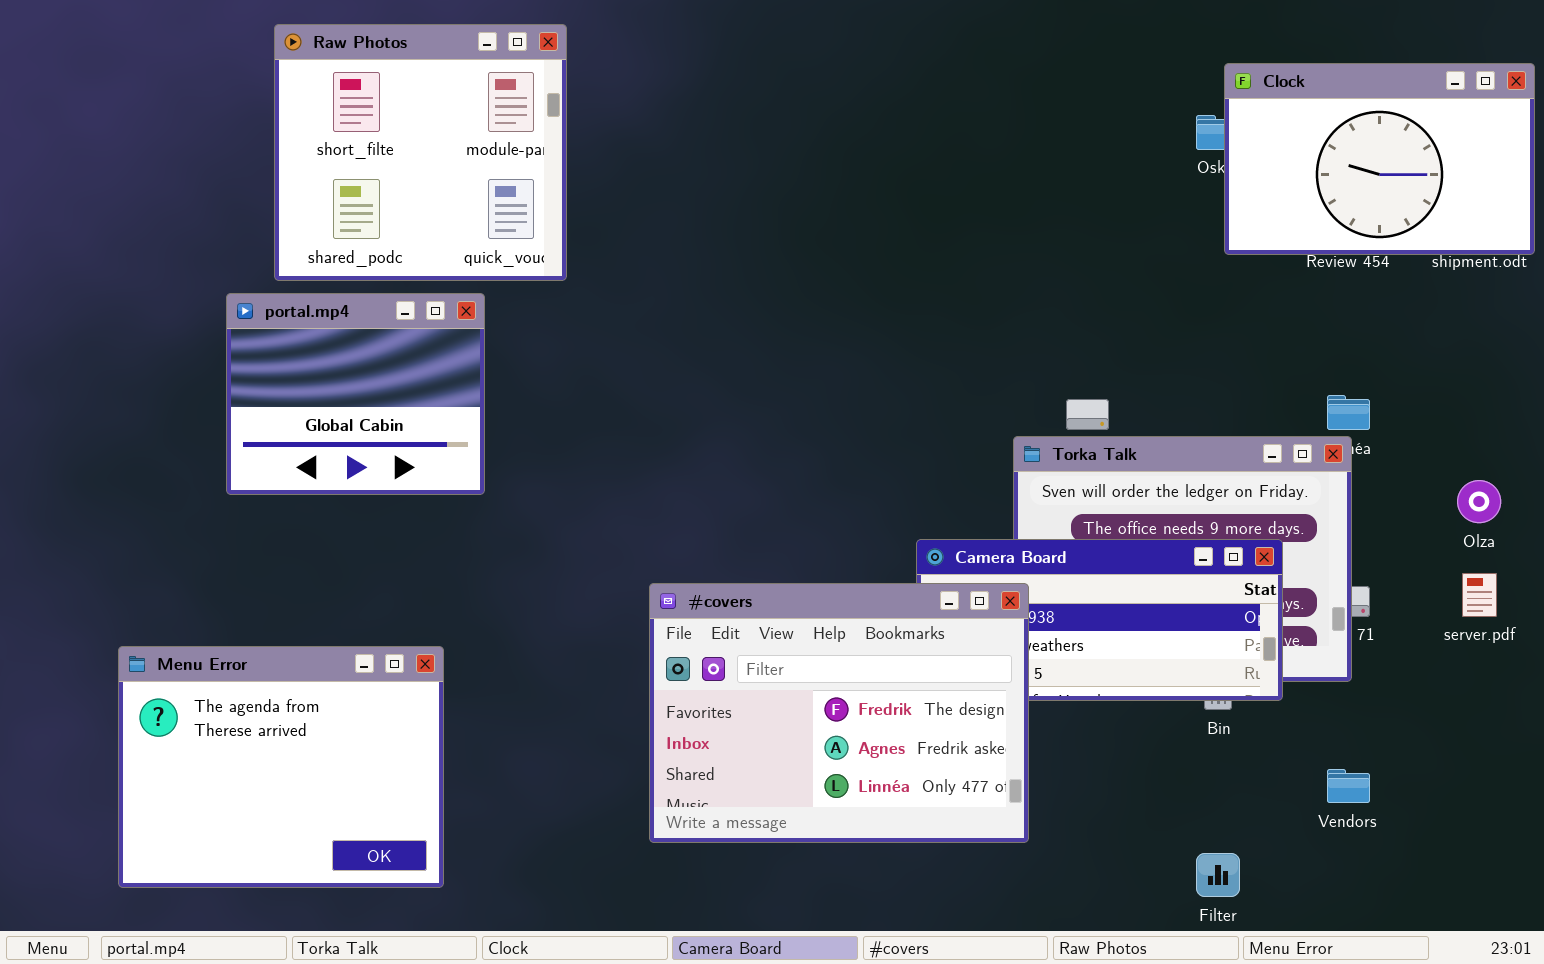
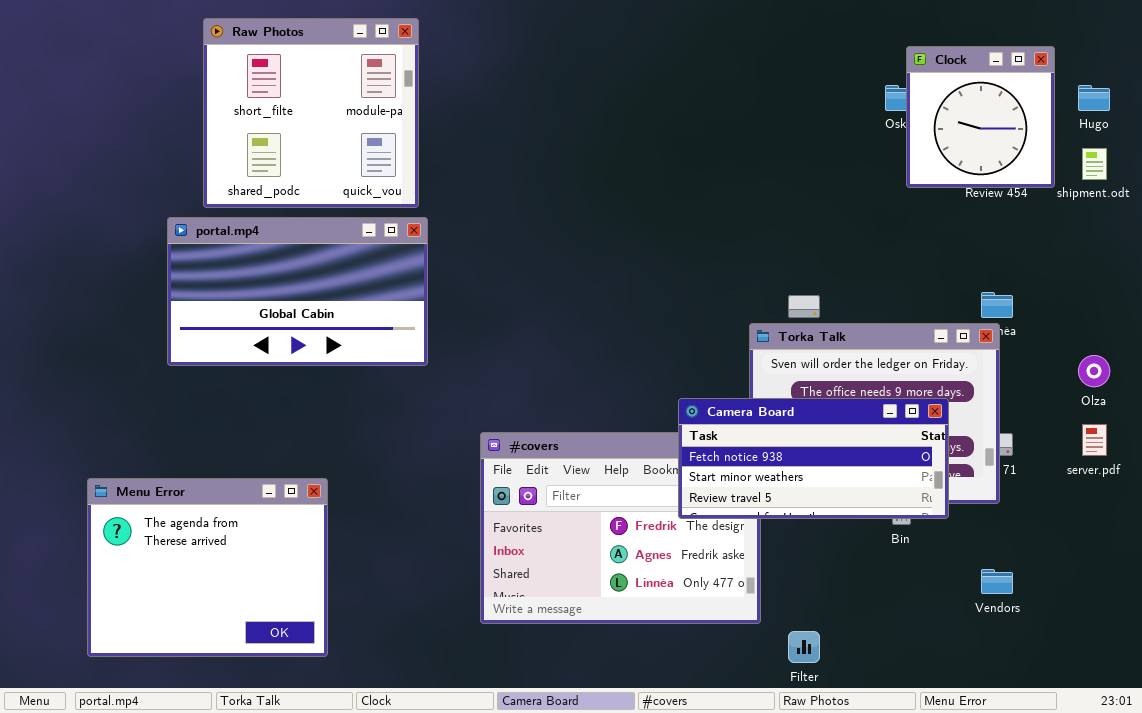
Clock: [1224,63,1535,255] -> [906,46,1055,188], resized
portal.mp4: [226,293,485,495] -> [167,217,428,366], resized
Camera Board: [916,539,1283,701] -> [678,398,949,519], raised
Filter: [1196,853,1240,897] -> [788,631,820,663], moved

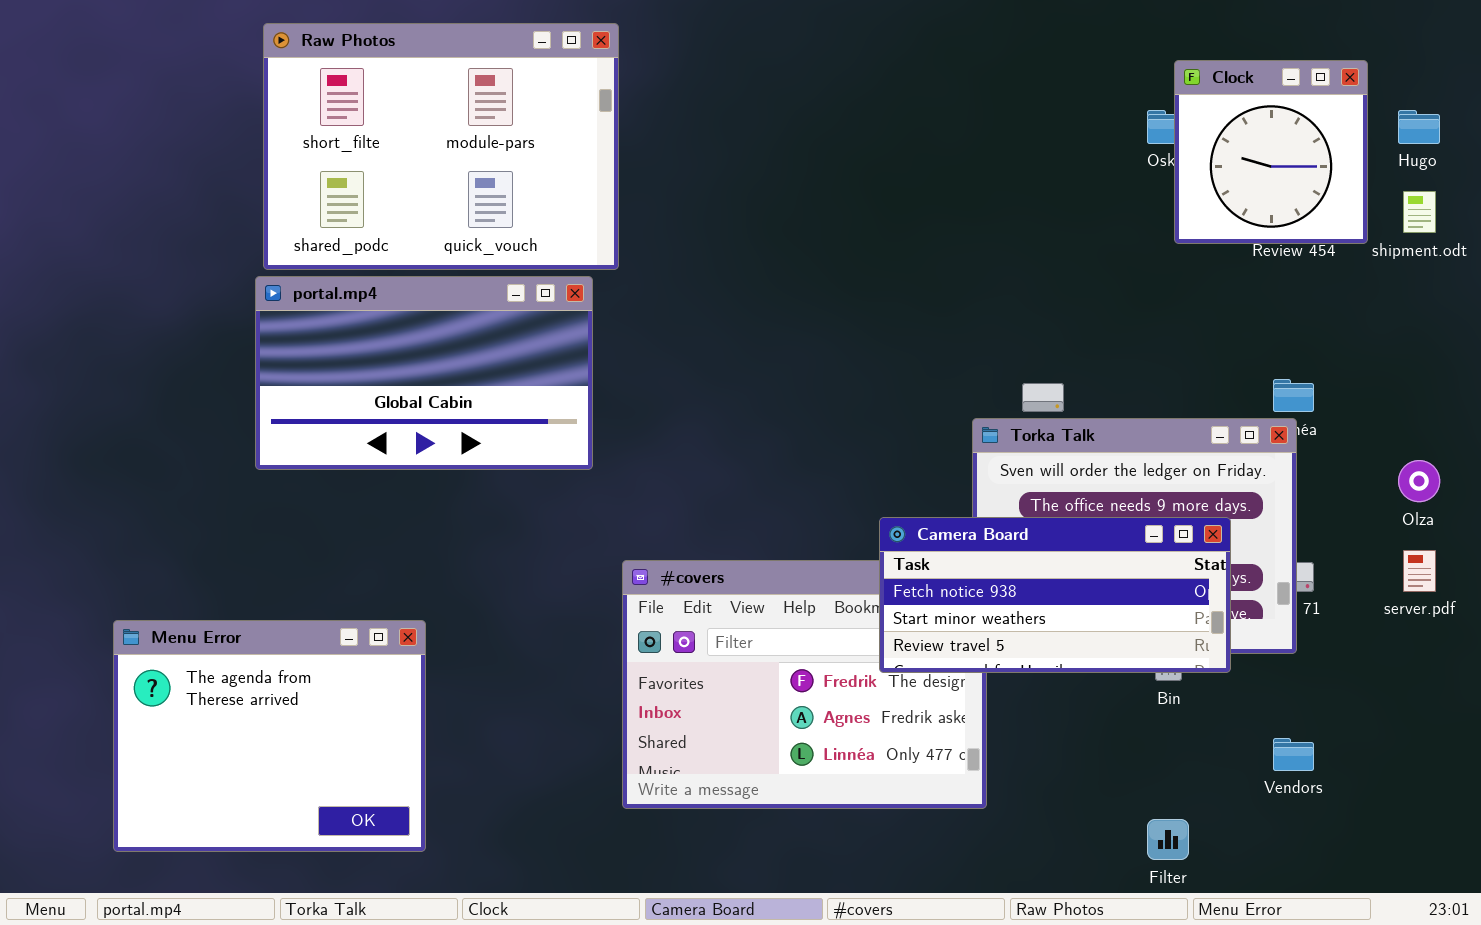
Raw Photos: [203,18,419,208] -> [263,23,619,270], resized
portal.mp4: [167,217,428,366] -> [255,276,593,470], moved
Filter: [788,631,820,663] -> [1147,819,1189,860], moved

